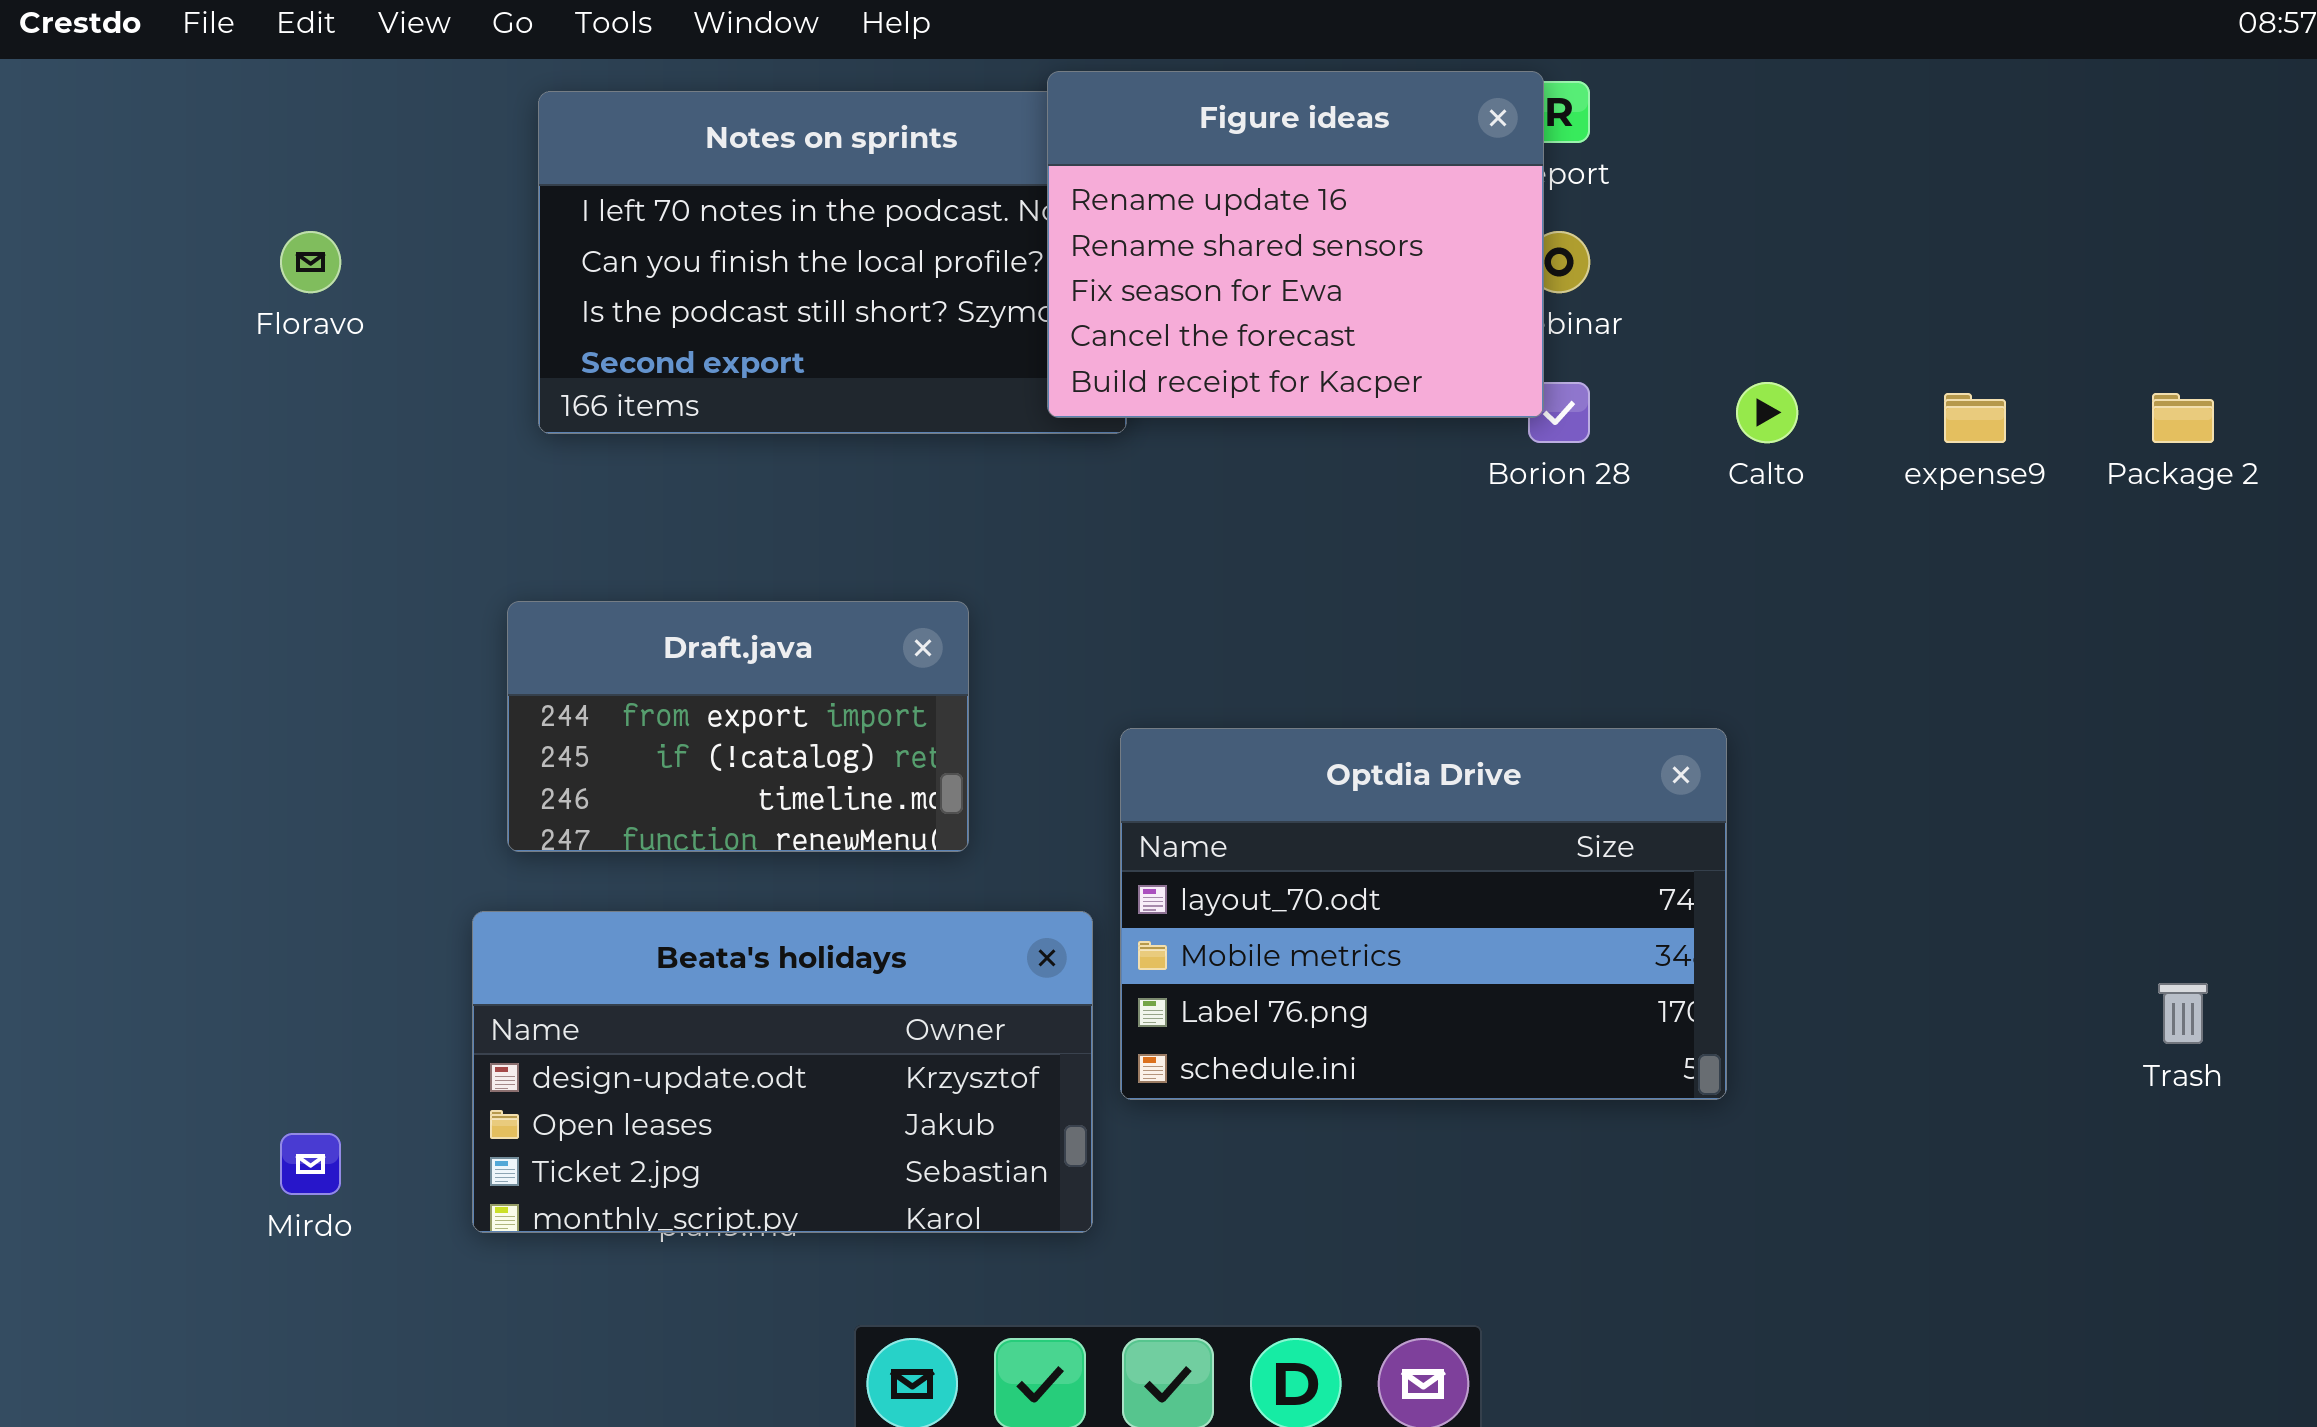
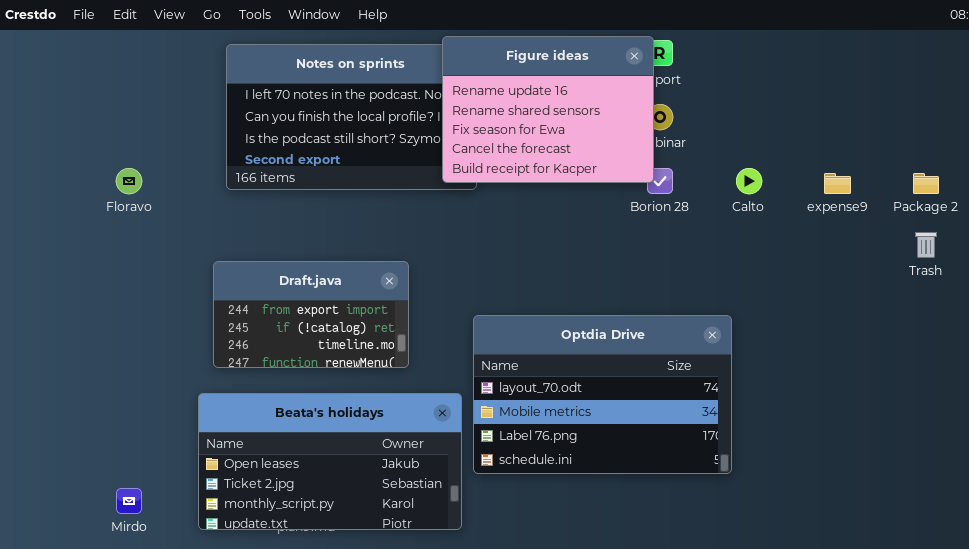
Floravo: [280,231,341,293] -> [116,168,142,194], moved
Beata's holidays: [472,911,1093,1233] -> [198,393,462,530], scrolled down 1 row
Trash: [2158,983,2208,1044] -> [915,232,937,258], moved

